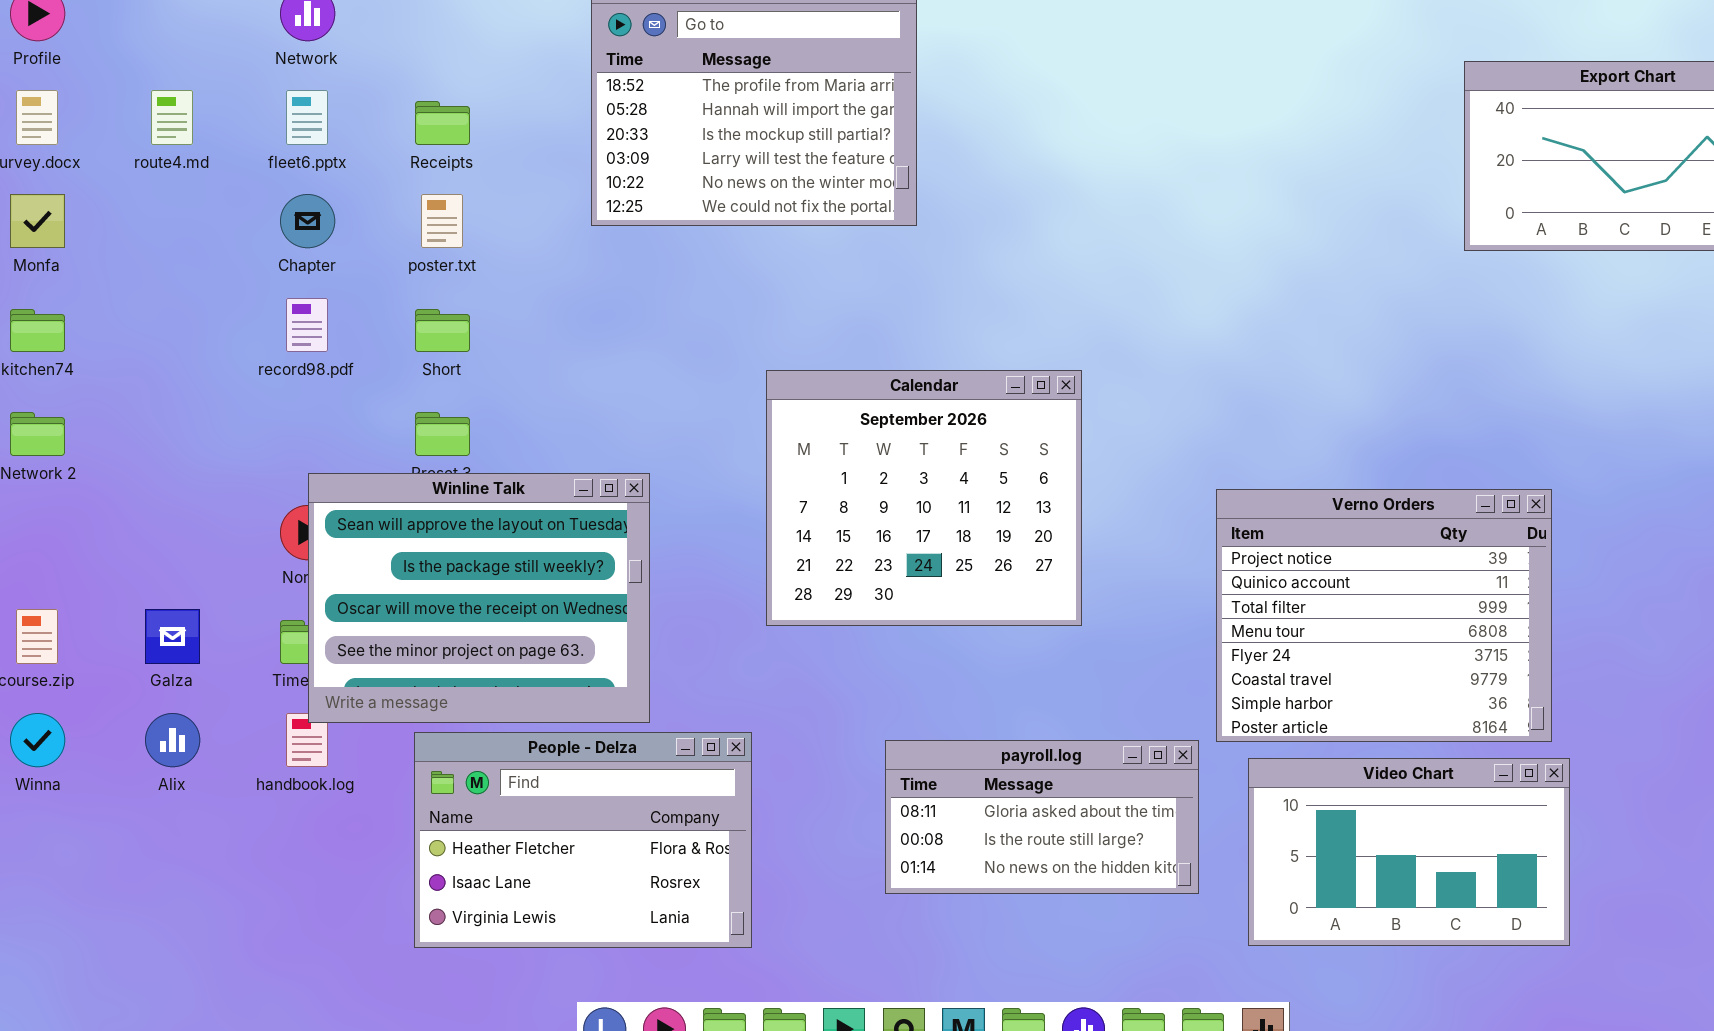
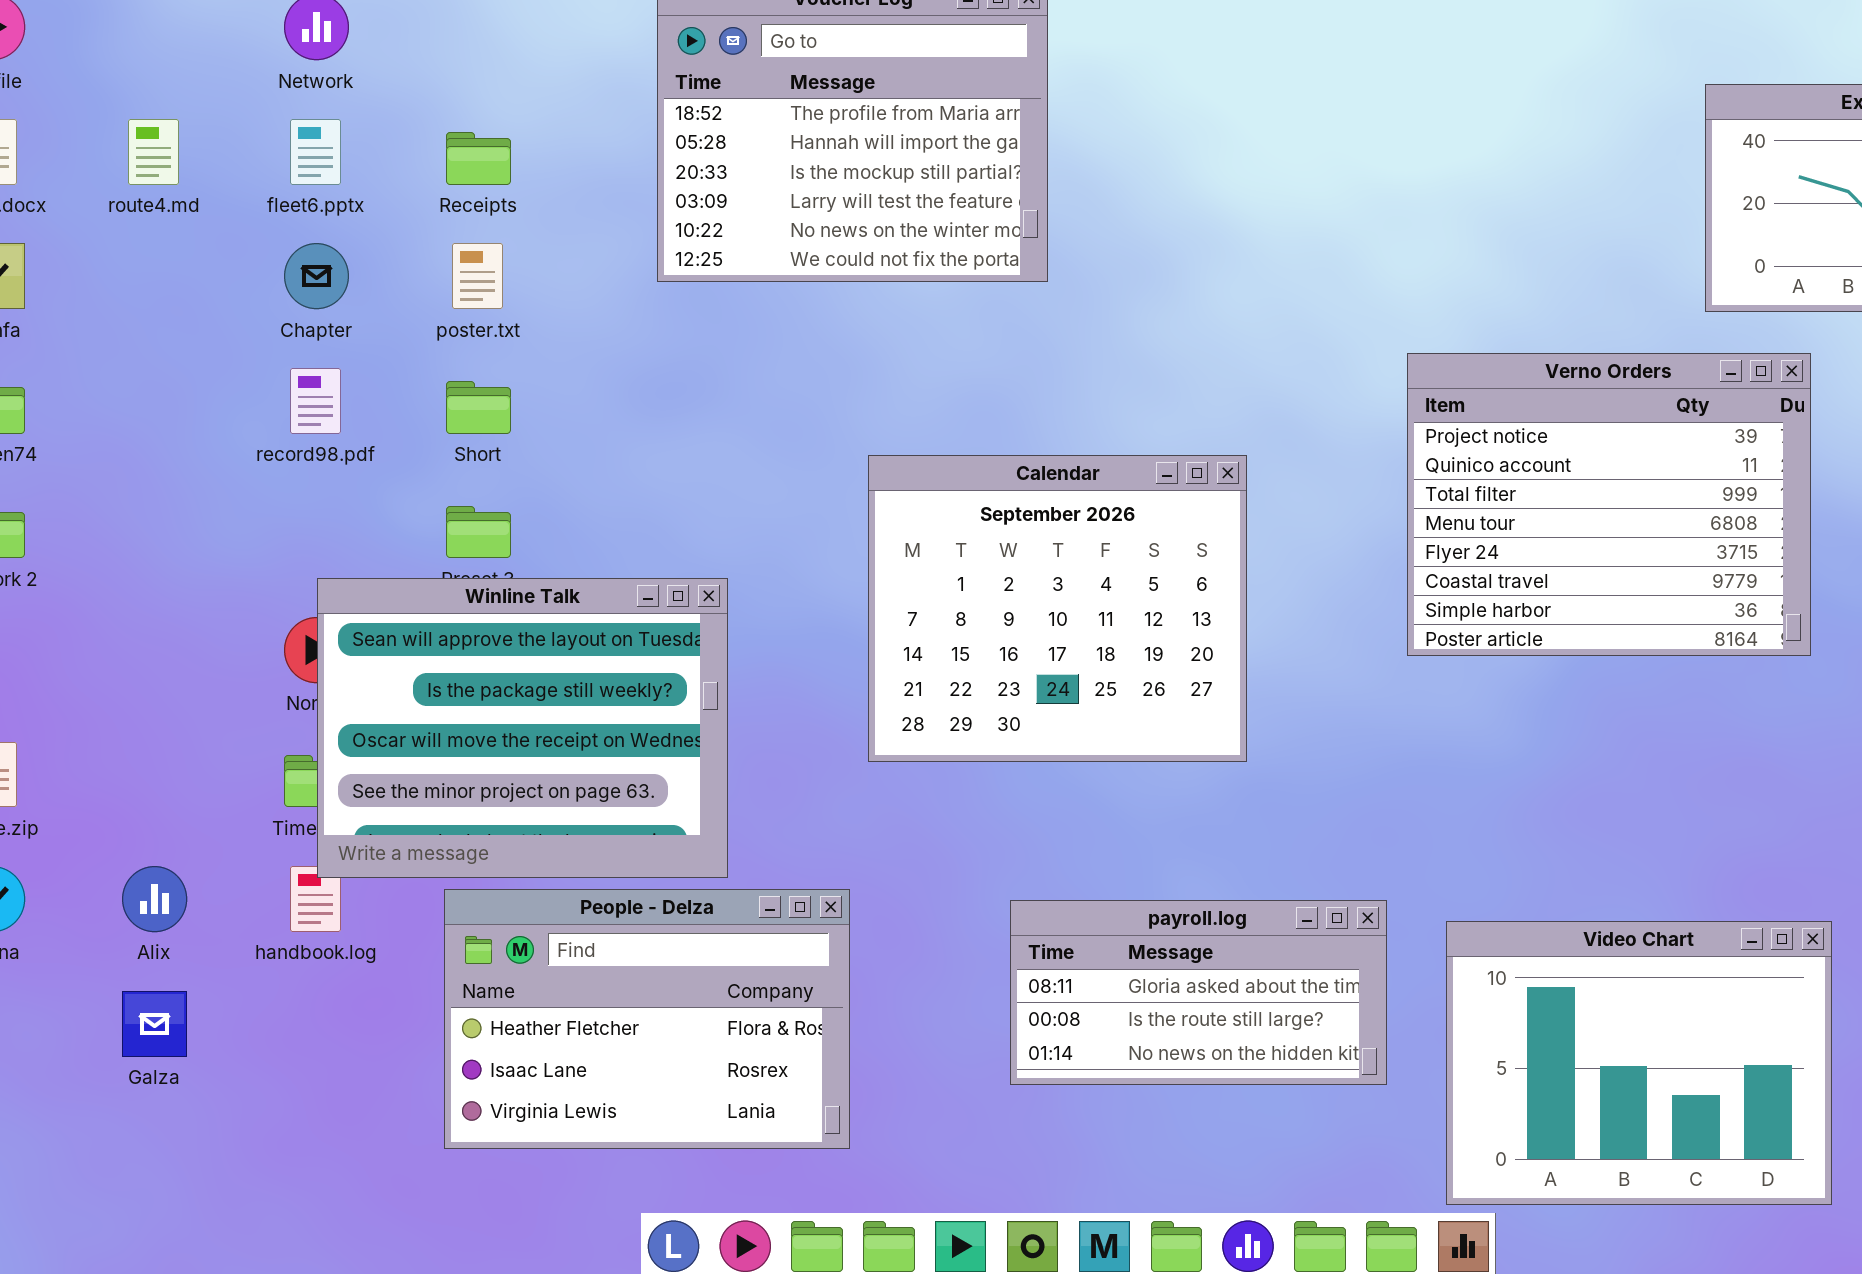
Verno Orders: [1216,489,1552,742] -> [1407,353,1811,656], moved
Galza: [145,609,200,664] -> [122,991,187,1057], moved
Video Chart: [1248,758,1570,946] -> [1446,921,1832,1205], resized

